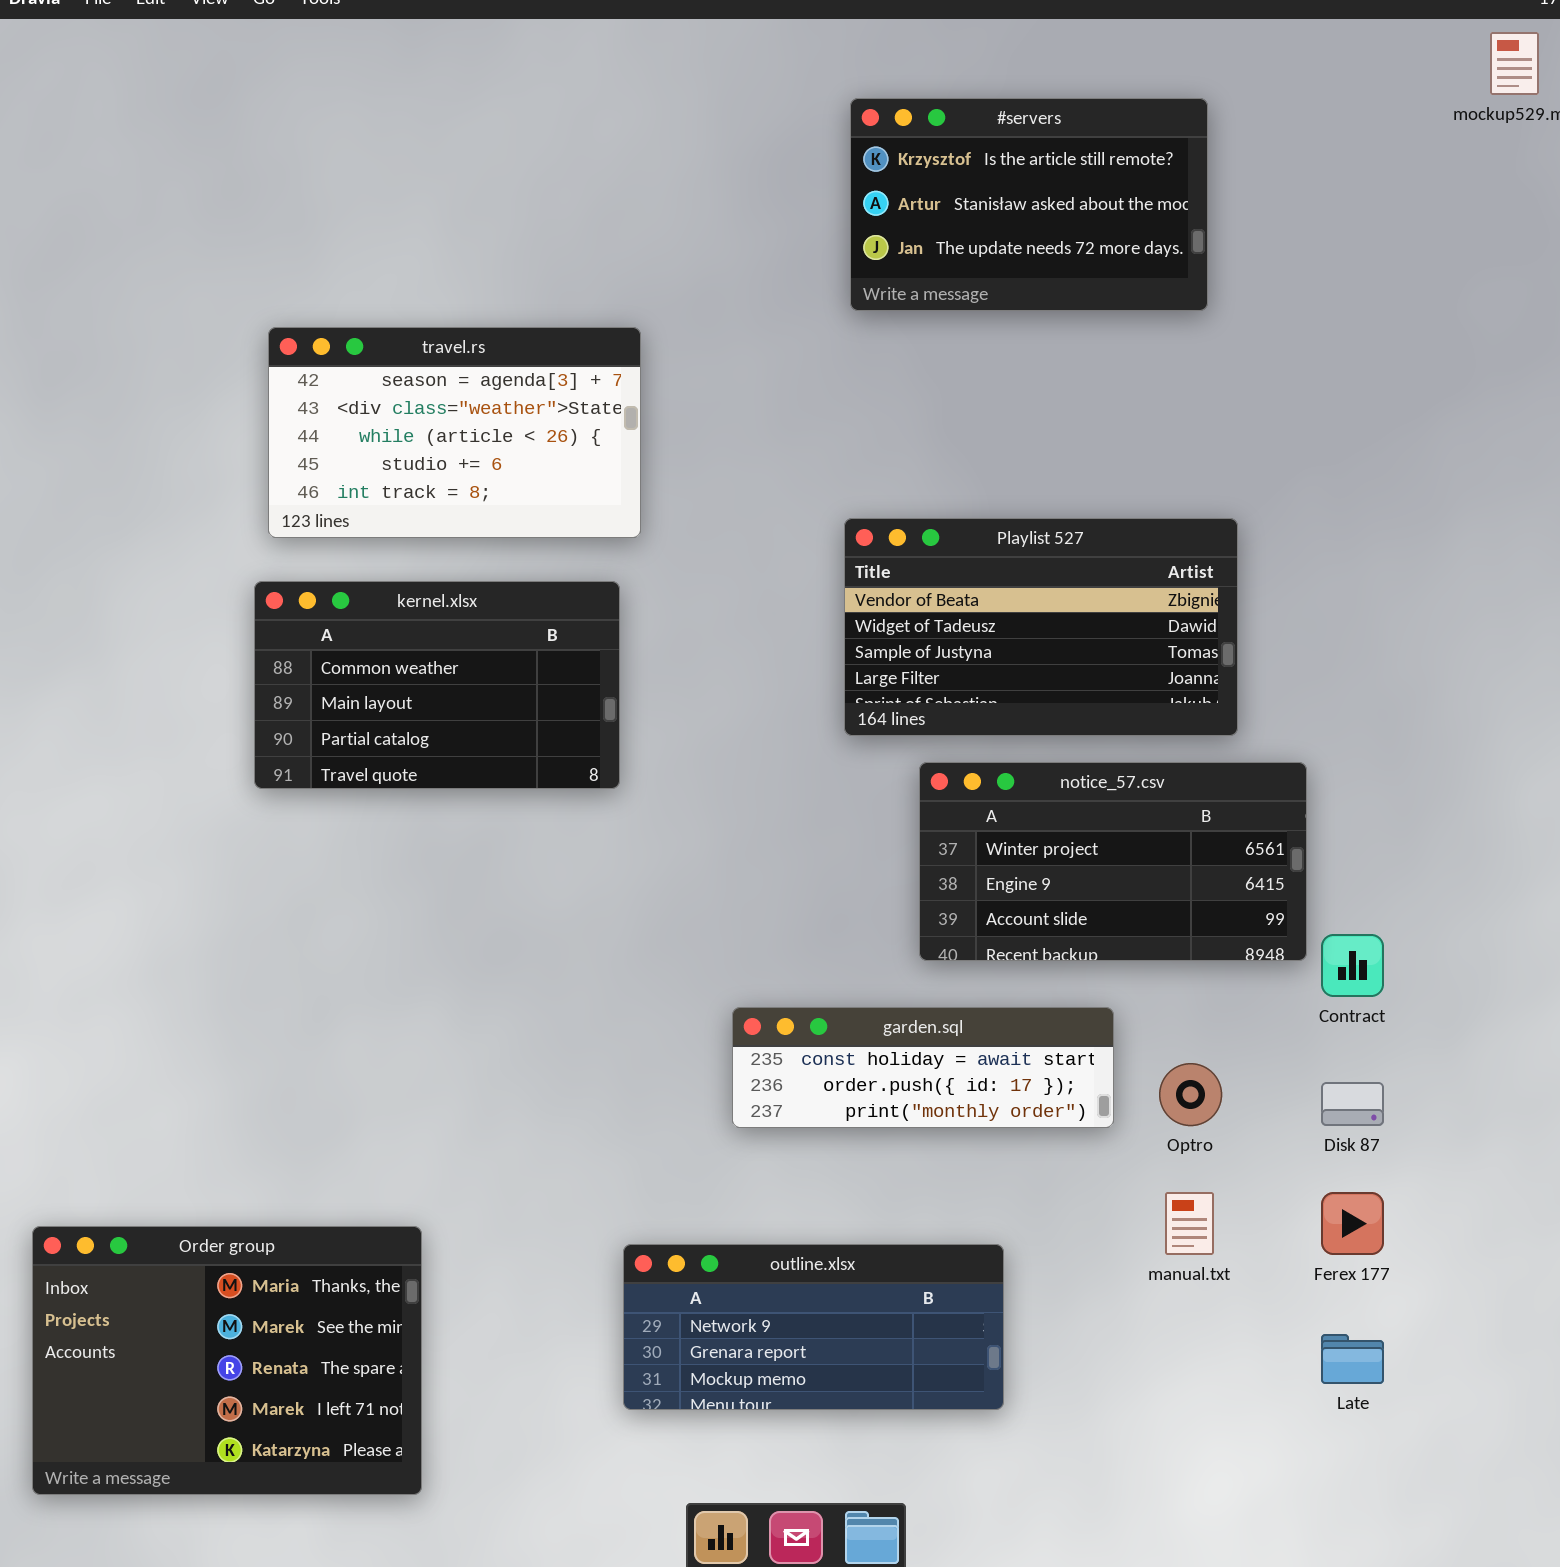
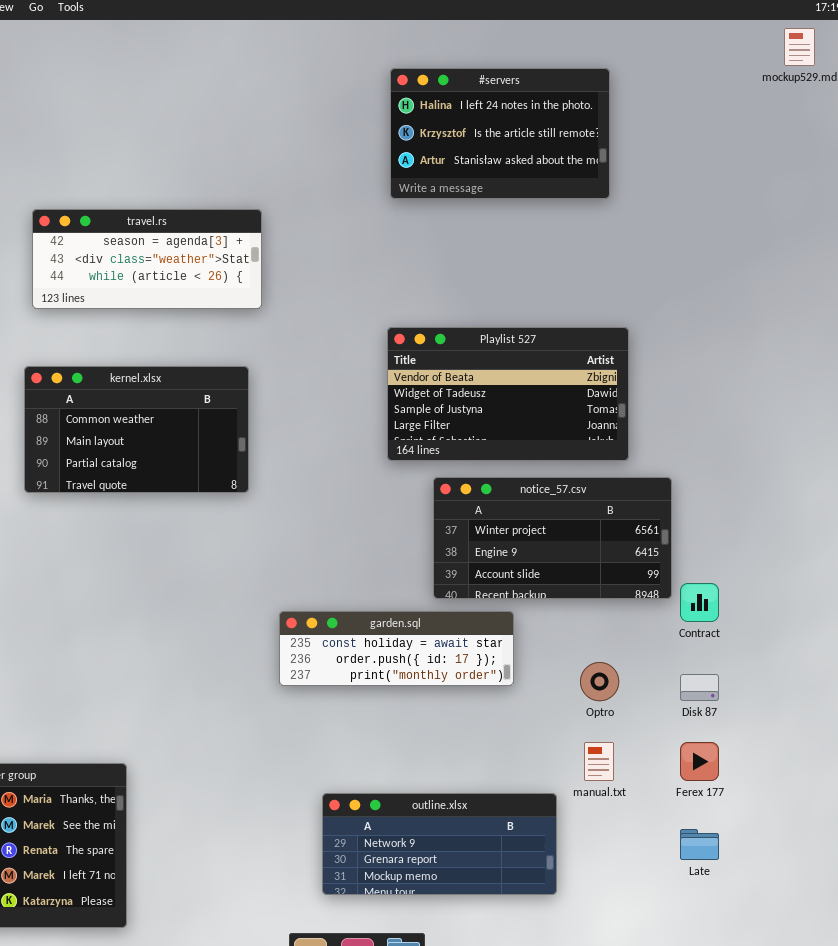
#servers: [850,98,1208,311] -> [390,68,610,199], scrolled up 1 row
travel.rs: [268,327,641,538] -> [32,209,262,309], resized
garden.sql: [732,1007,1114,1128] -> [279,611,514,686], moved
outline.xlsx: [623,1244,1004,1410] -> [322,793,557,895], moved

